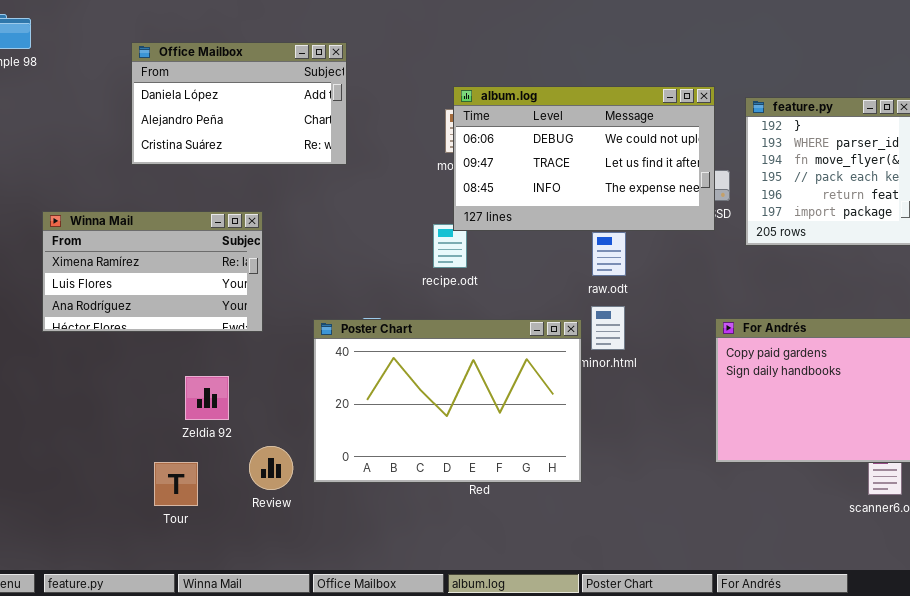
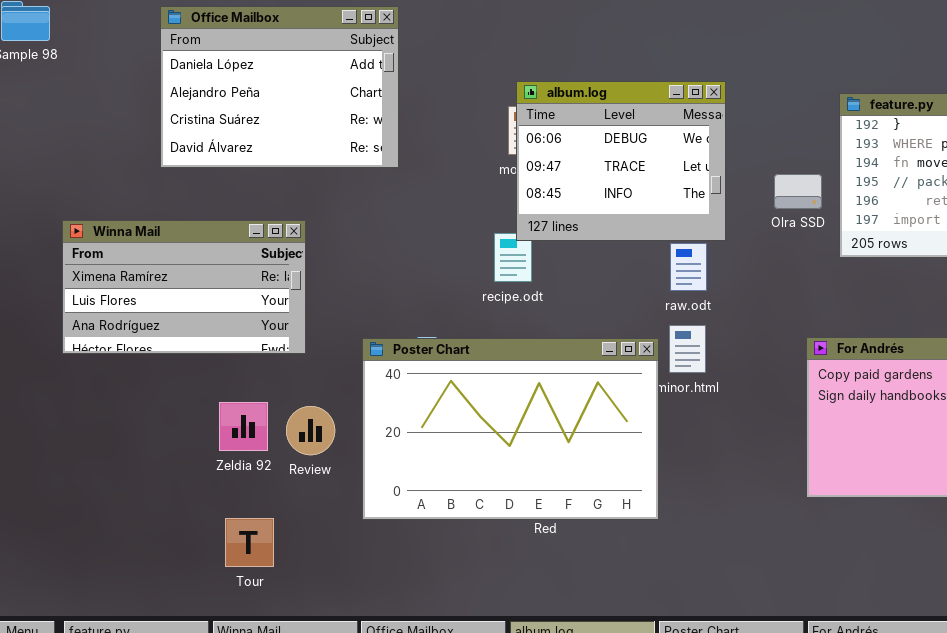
Office Mailbox: [131,42,347,165] -> [160,6,399,168], resized
album.log: [453,86,715,231] -> [516,81,726,241], resized
Review: [249,446,293,490] -> [286,406,335,455], moved
Tour: [154,462,198,506] -> [225,518,274,567], moved

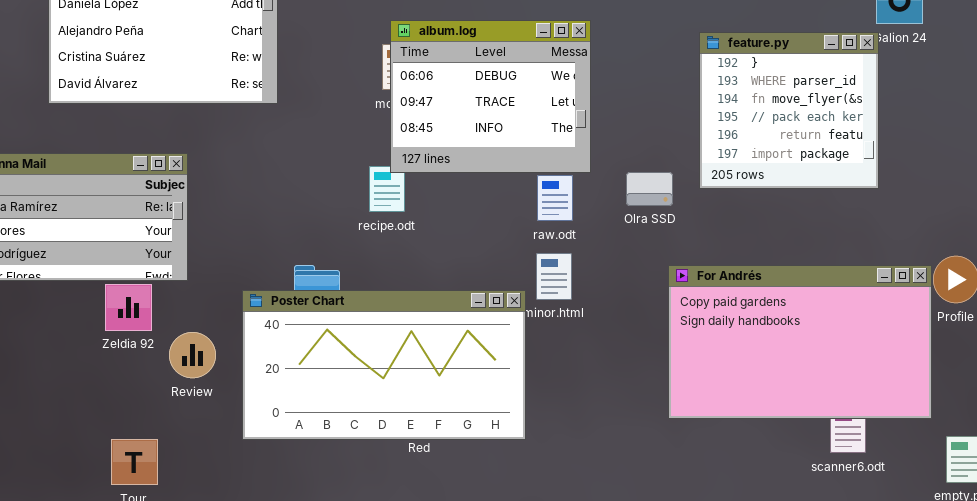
Olra SSD: [774,174,822,209] -> [626,172,673,206], moved
Poster Chart: [362,338,659,520] -> [242,290,526,440], resized
Zeldia 92: [219,402,268,451] -> [105,284,152,331], moved

